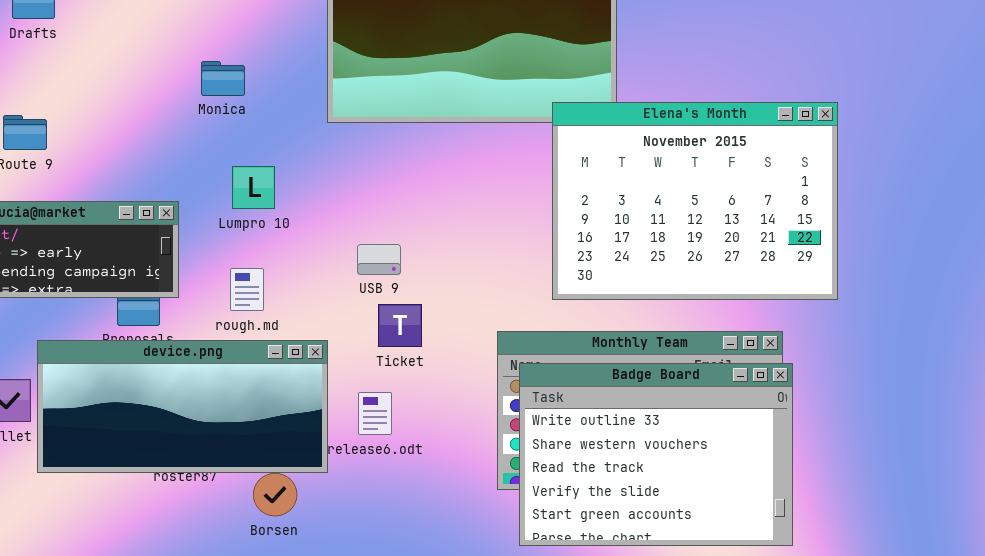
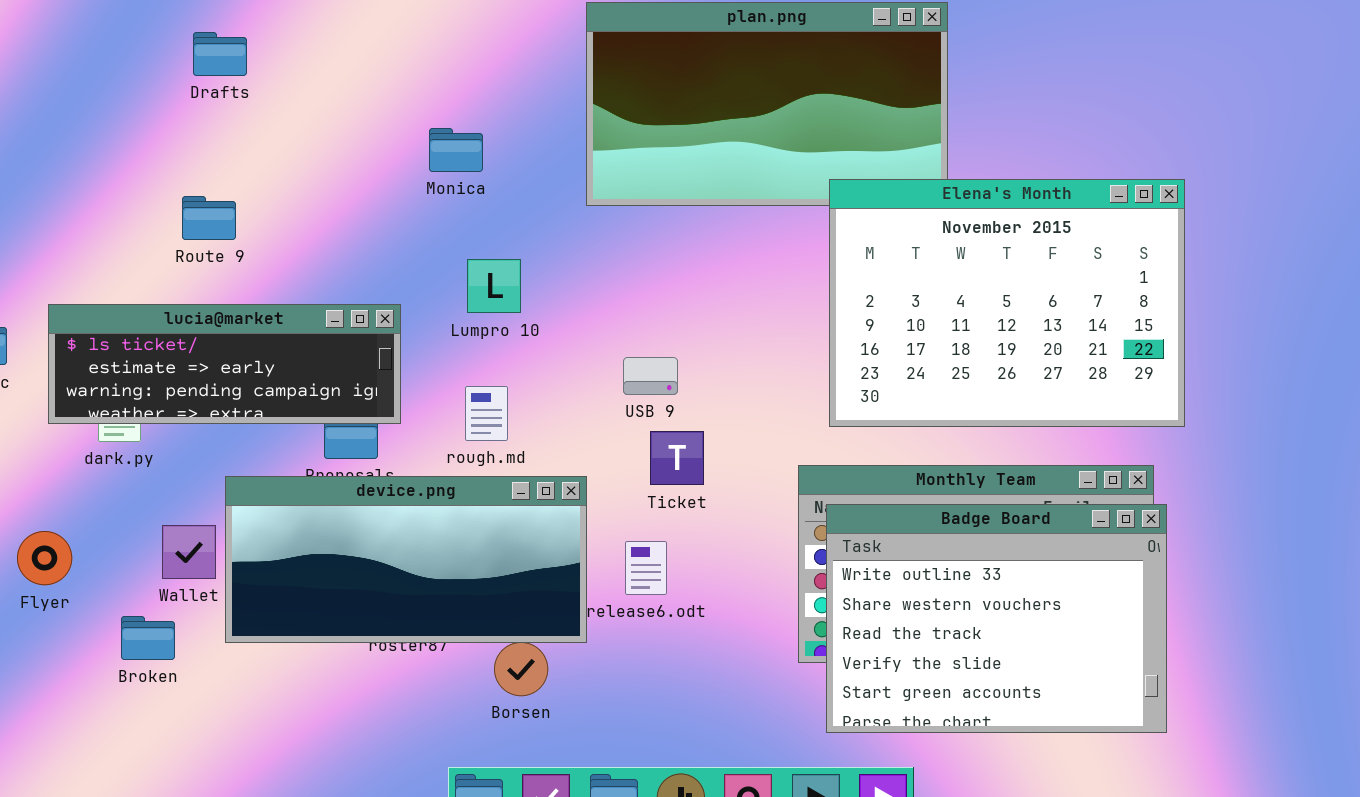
Elena's Month: [552,102,838,300] -> [829,179,1185,427], moved

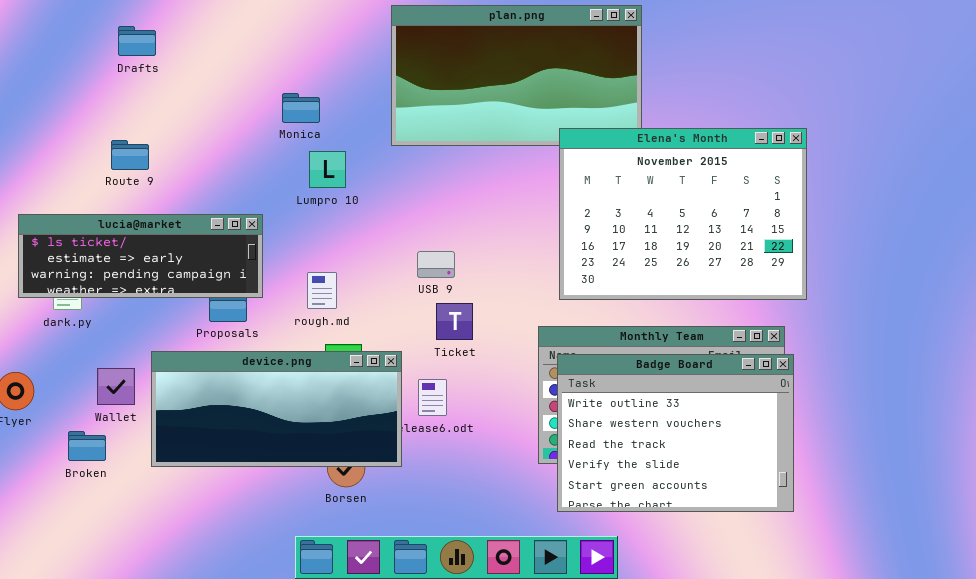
Lumpro 10: [467,259,521,313] -> [309,151,346,188], moved
device.png: [225,476,587,643] -> [151,351,402,467], moved

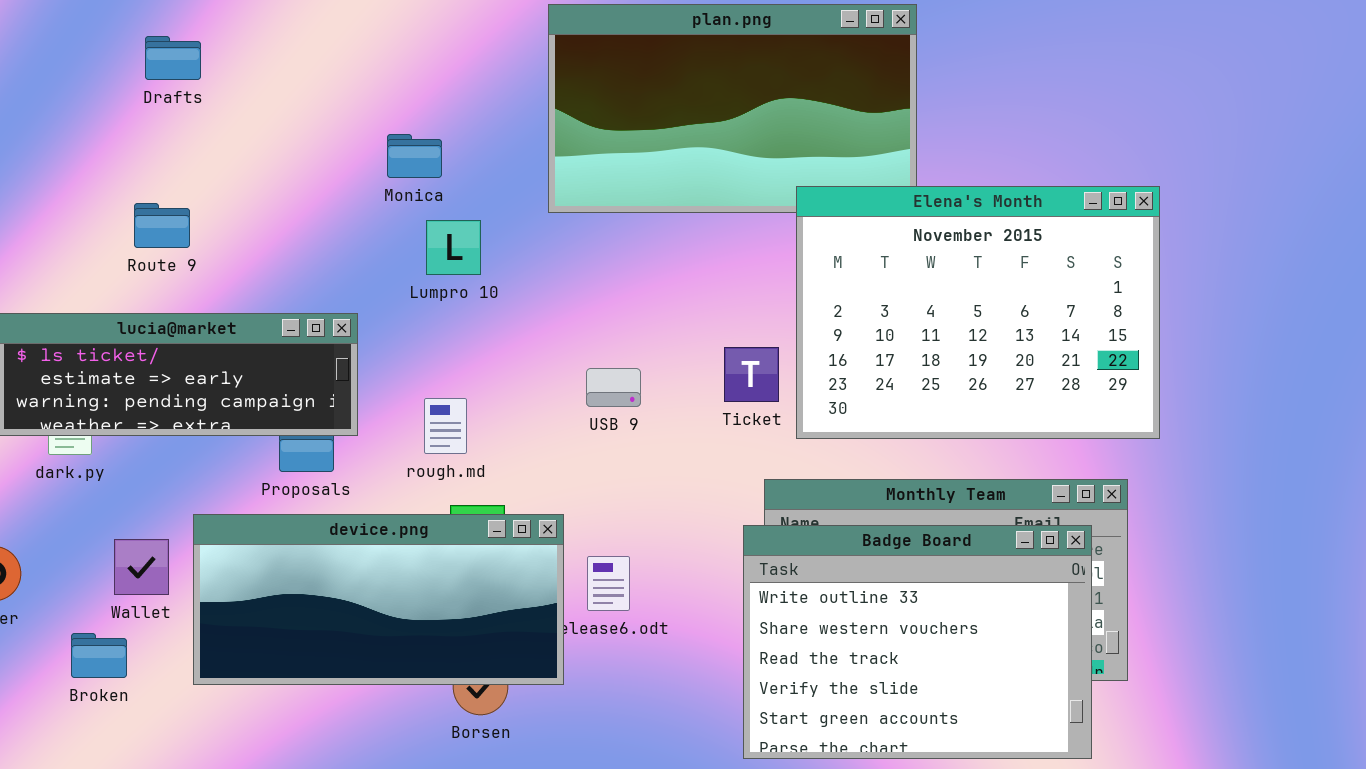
Ticket: [436,303,473,340] -> [724,347,779,402], moved
Badge Board: [557,354,794,512] -> [743,525,1092,759], moved

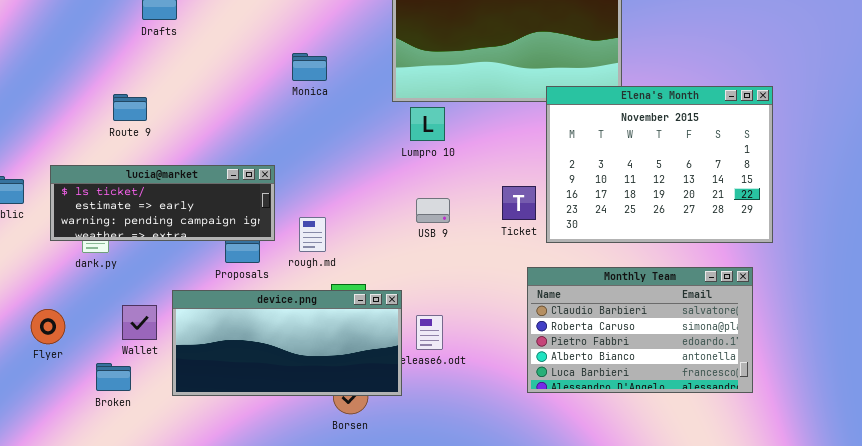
Route 9: [134,203,190,248] -> [113,94,147,121], moved
Lumpro 10: [426,220,481,275] -> [410,107,445,141], moved
rough.md: [424,398,467,454] -> [299,217,326,252], moved
Badge Board: [743,525,1092,759] -> none, closed

